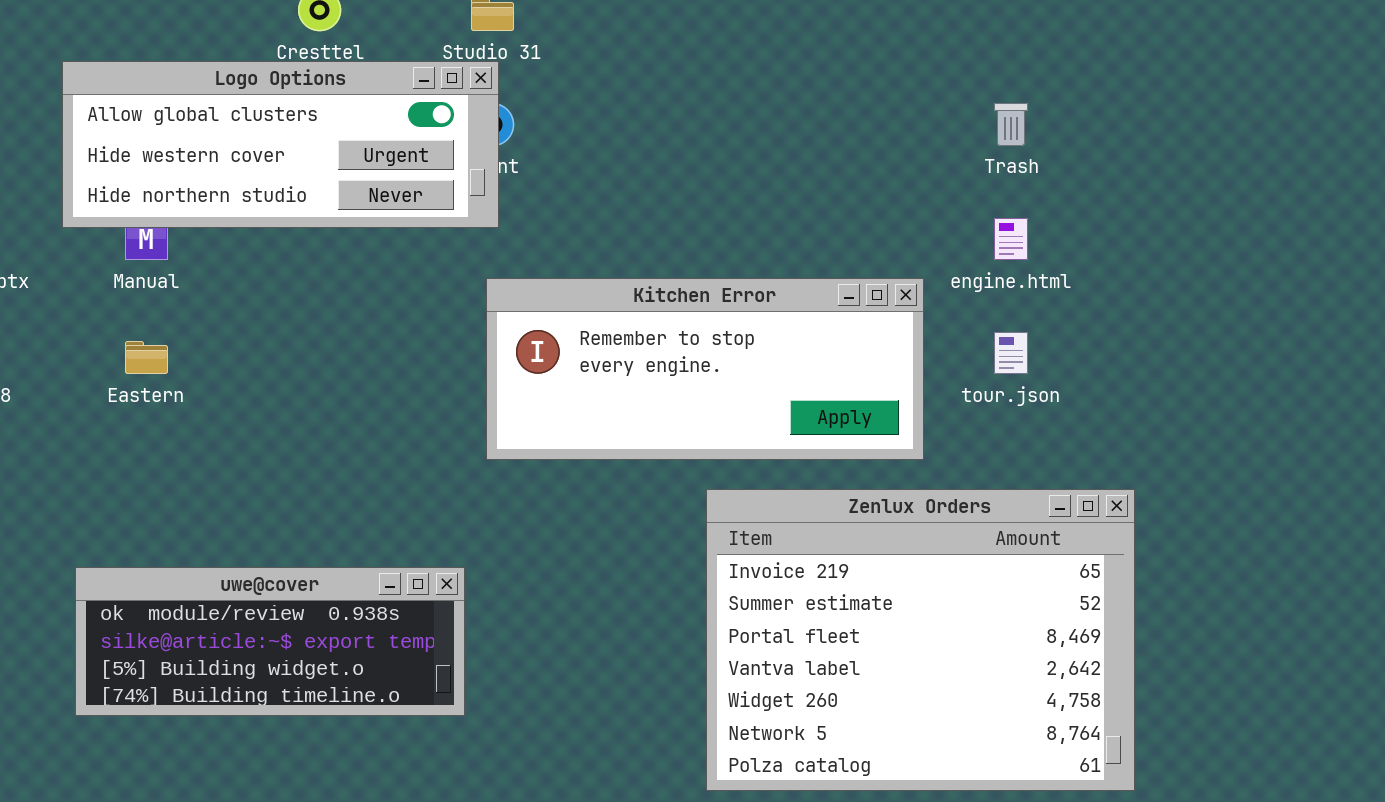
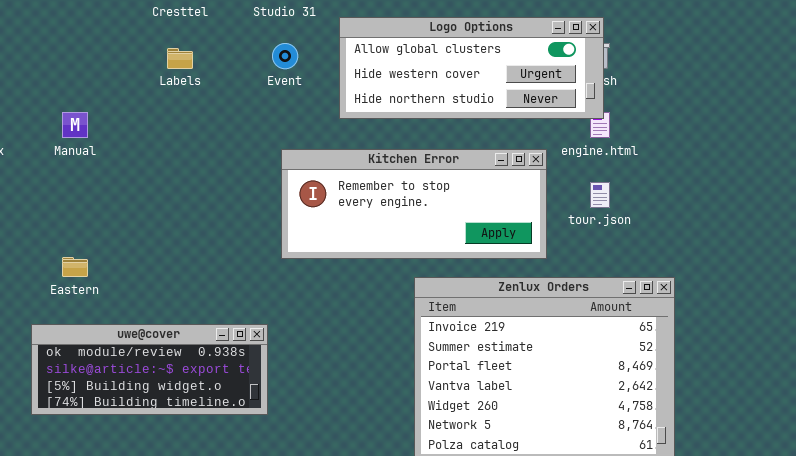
Logo Options: [62,61,499,228] -> [339,17,604,119], moved
Eastern: [125,341,168,374] -> [62,257,88,277], moved

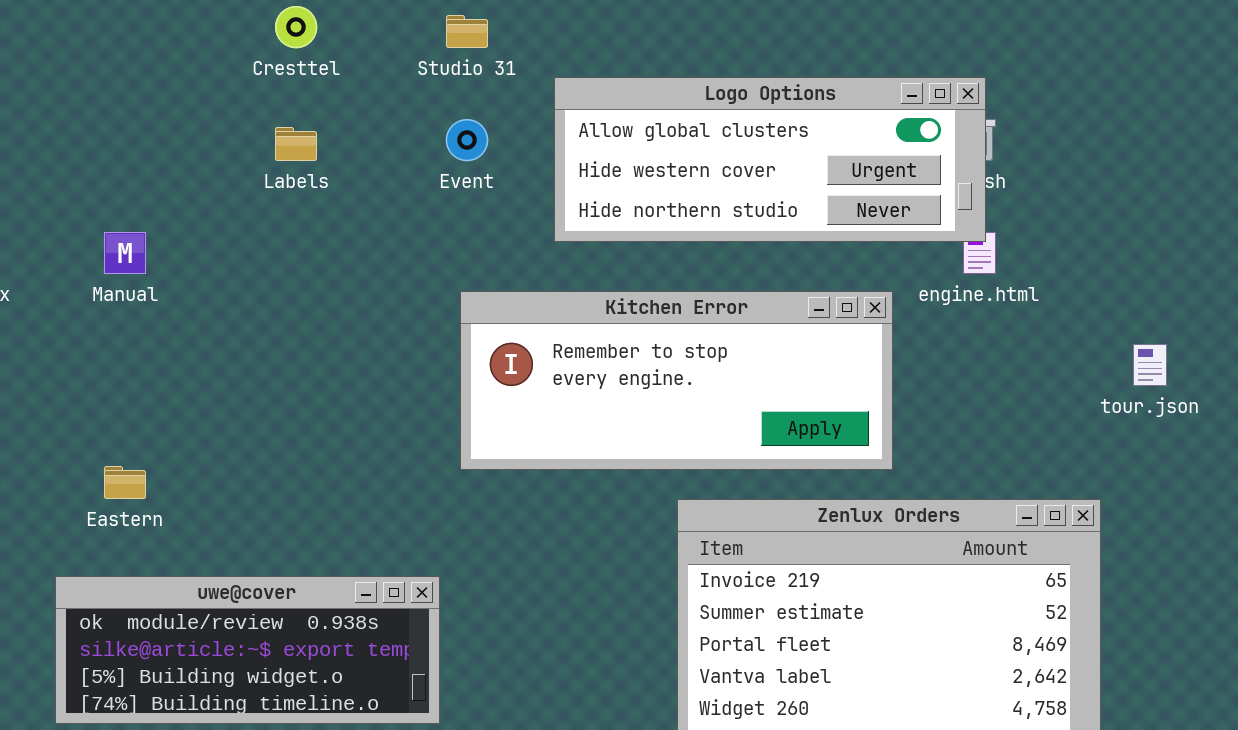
tour.json: [590,182,610,208] -> [1133,344,1167,386], moved

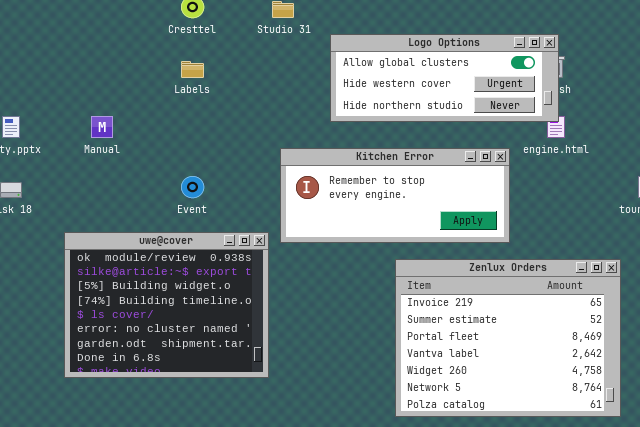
Event: [446,119,488,161] -> [181,176,204,198], moved
uwe@cover: [55,576,440,724] -> [64,232,269,378], resized

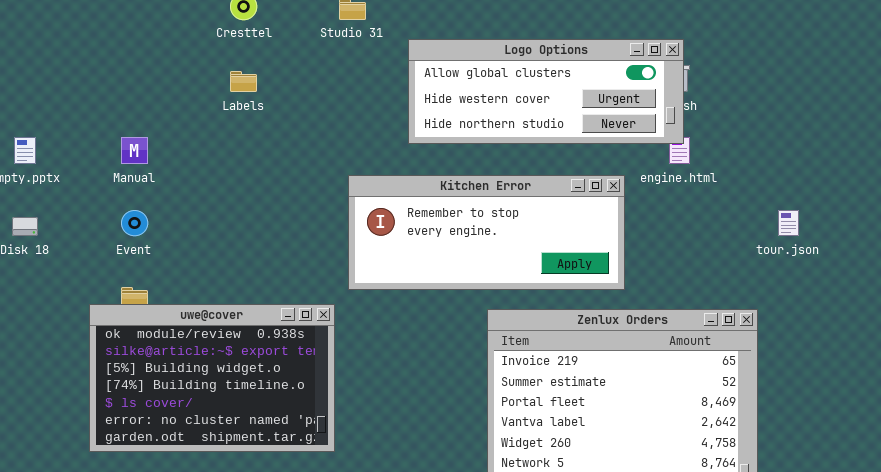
Event: [181,176,204,198] -> [121,210,148,236], moved
uwe@cover: [64,232,269,378] -> [89,304,335,452], resized

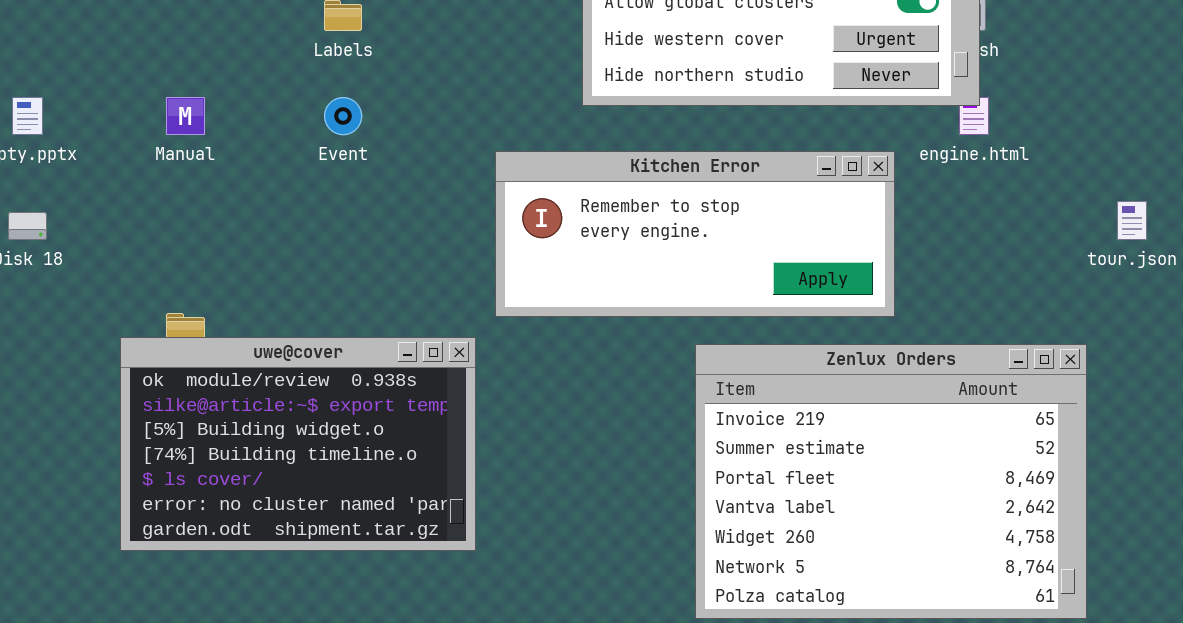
Event: [121,210,148,236] -> [324,97,362,135], moved

